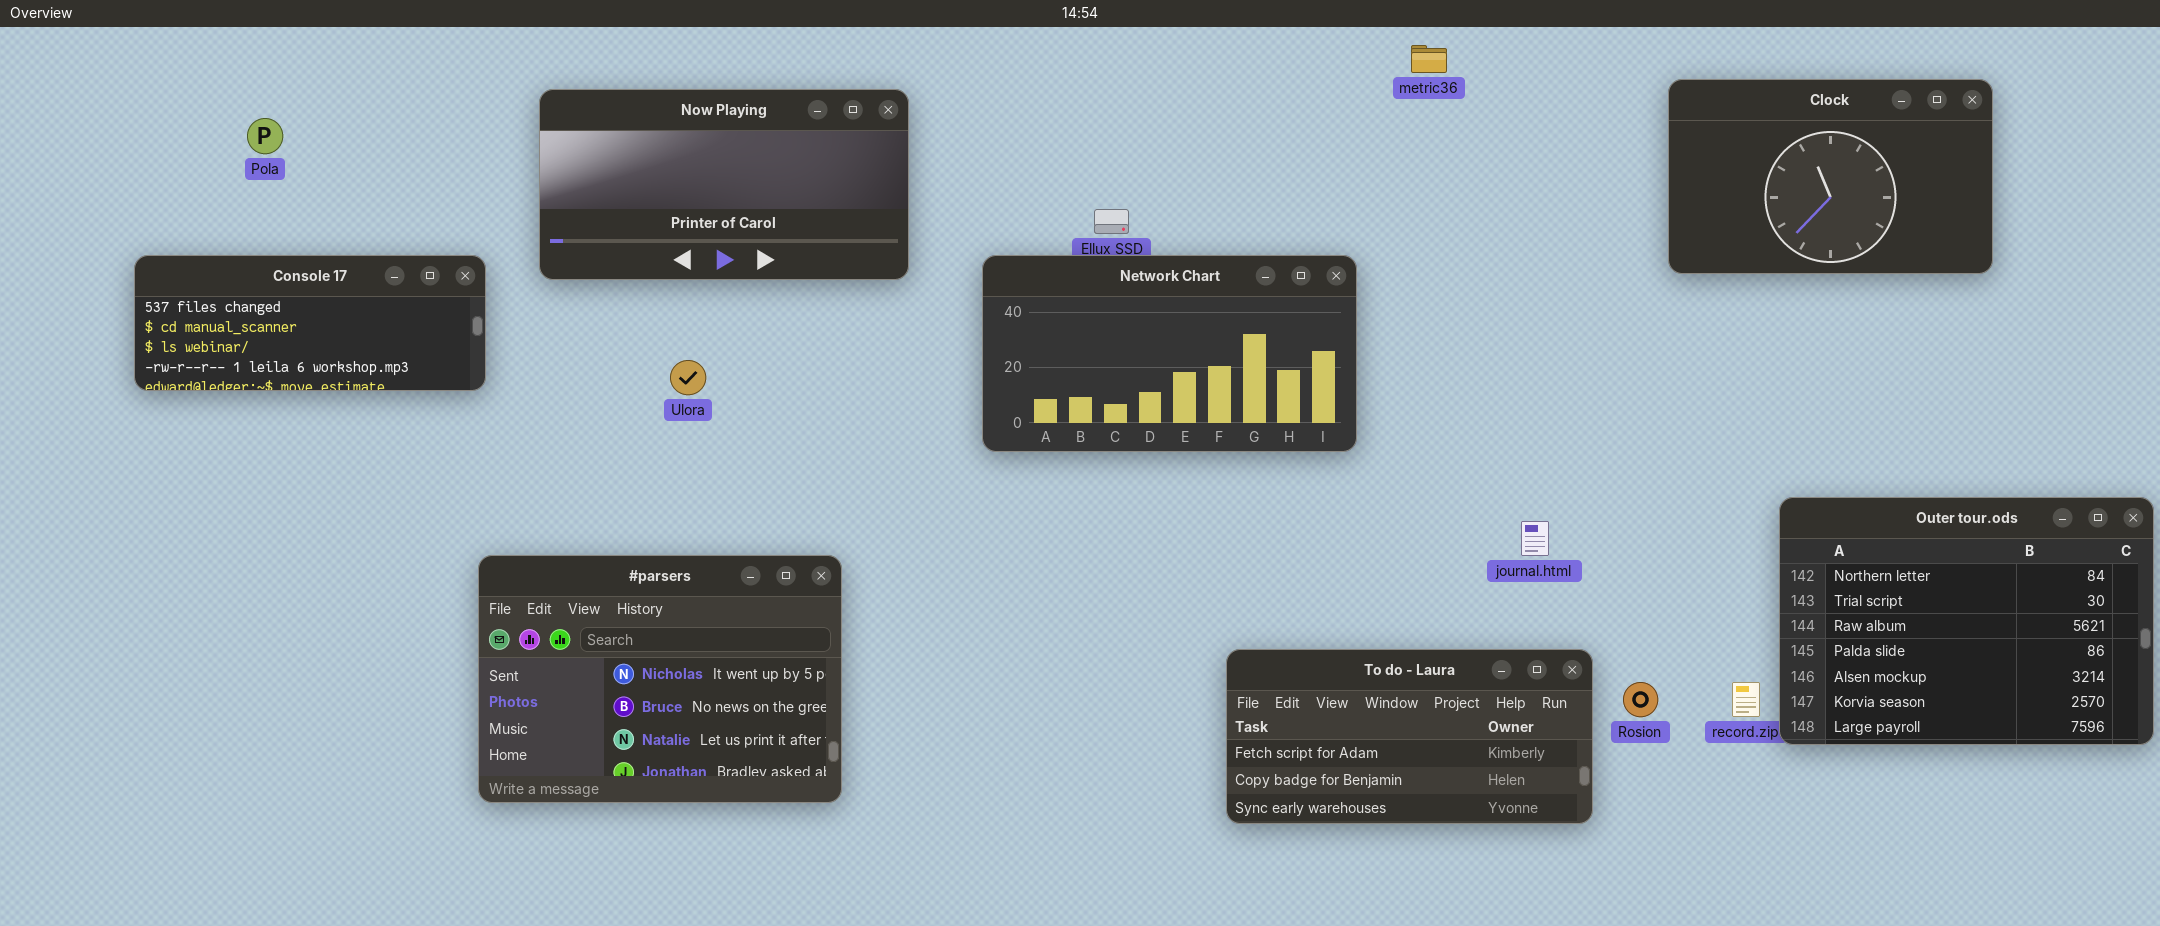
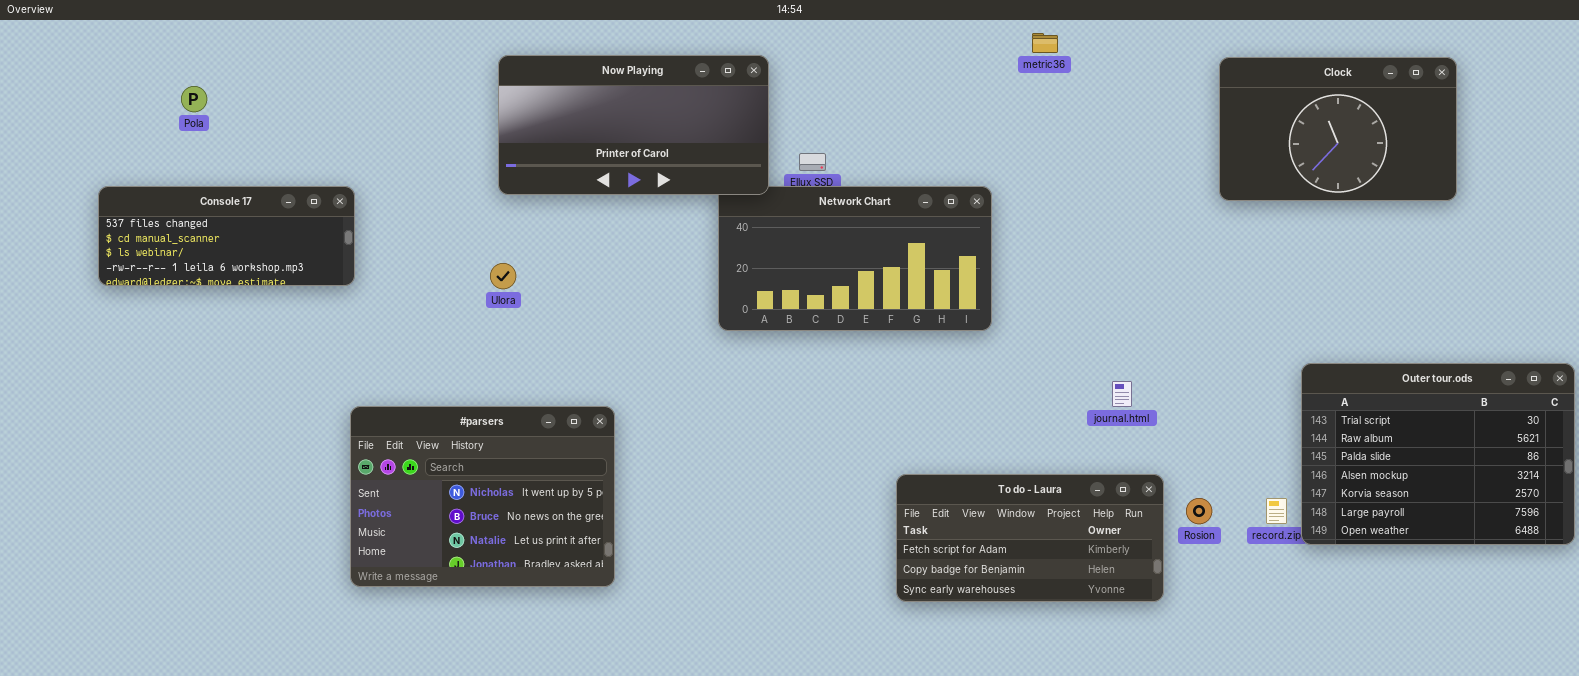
Now Playing: [539,89,909,280] -> [498,55,769,195], moved
Outer tour.ods: [1779,497,2154,745] -> [1301,363,1575,545], scrolled down 1 row

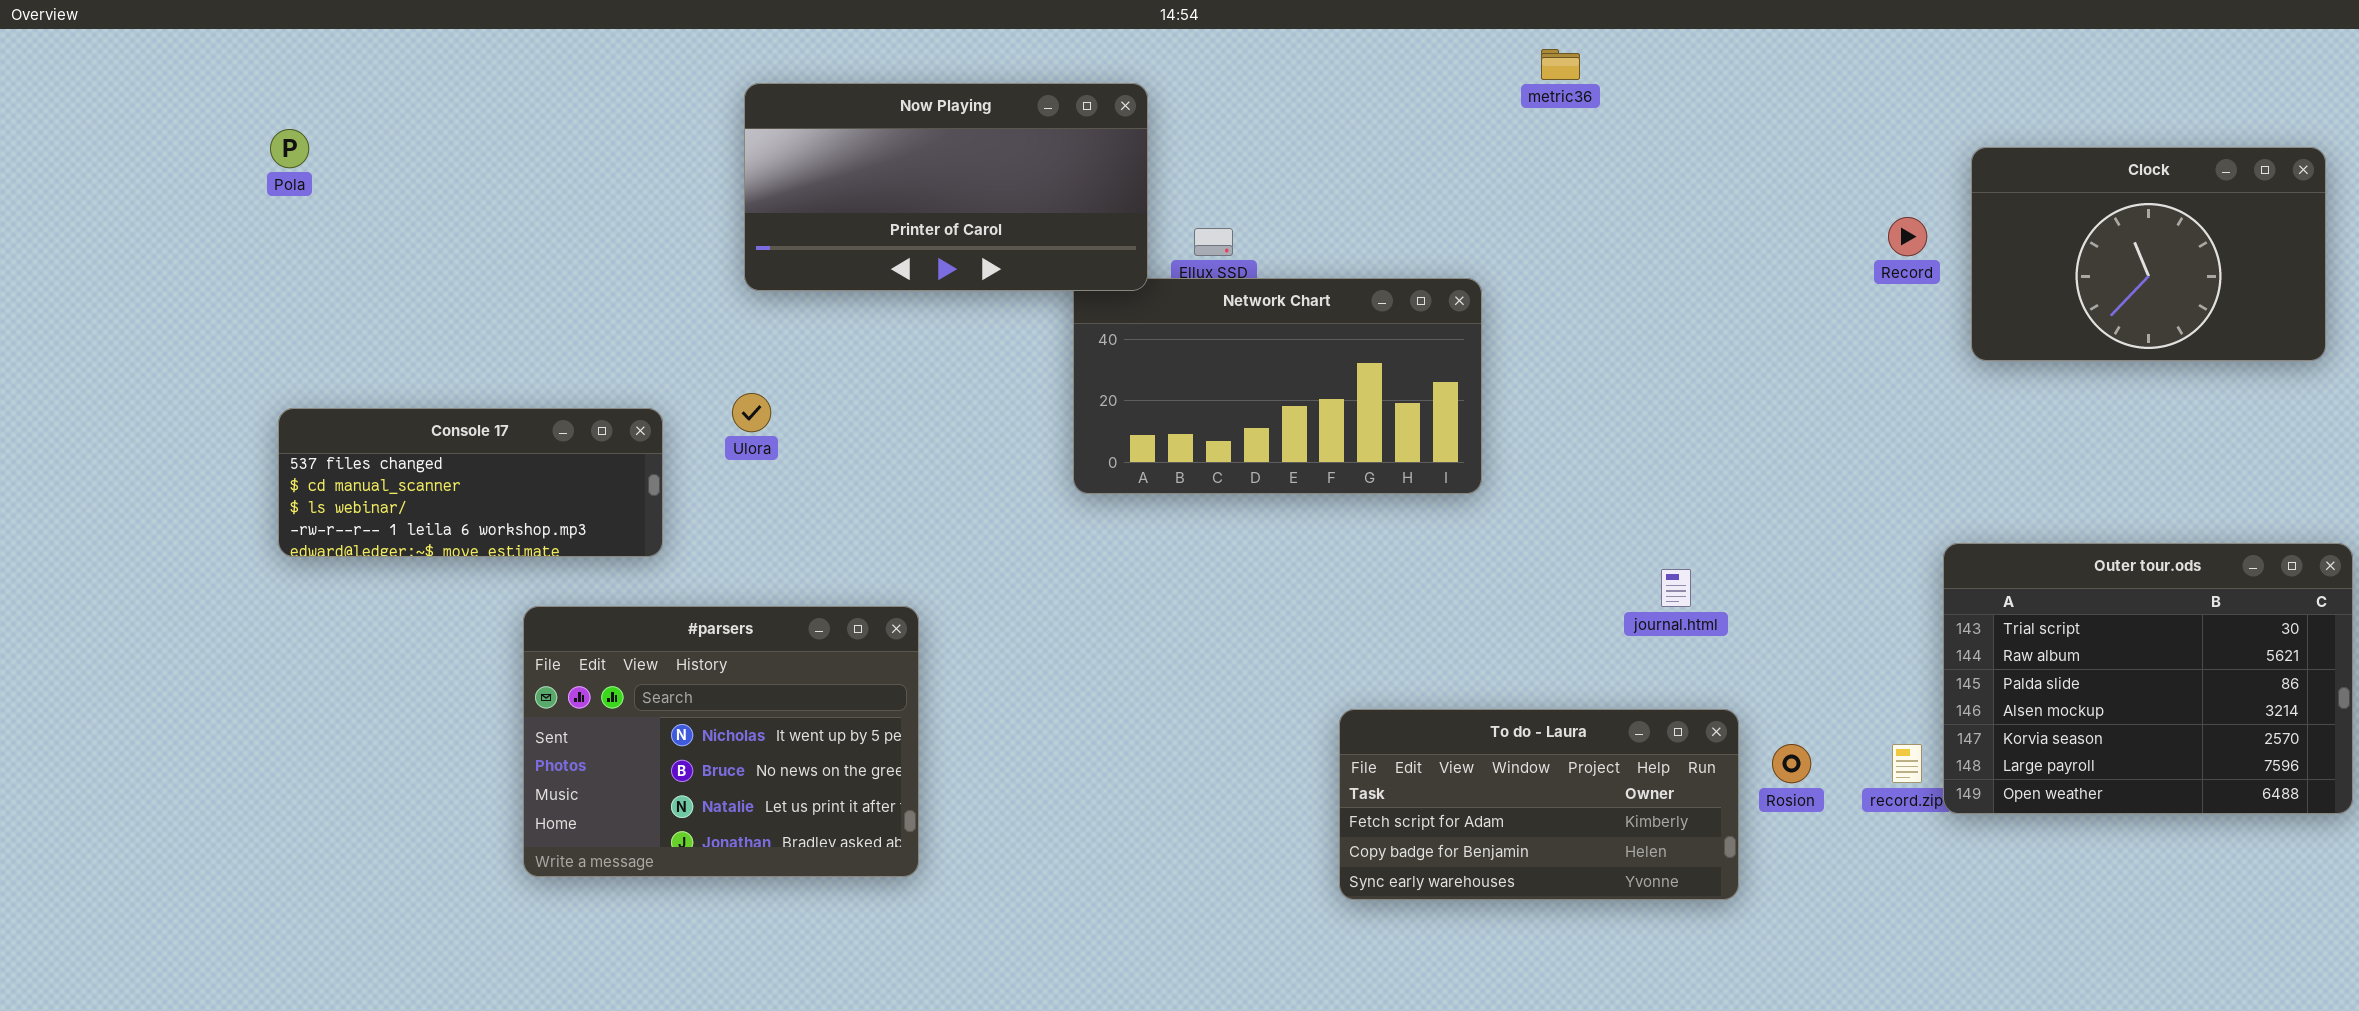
Clock: [1219,57,1457,201] -> [1971,147,2326,361], moved
Console 17: [98,186,355,286] -> [278,408,663,557], moved

